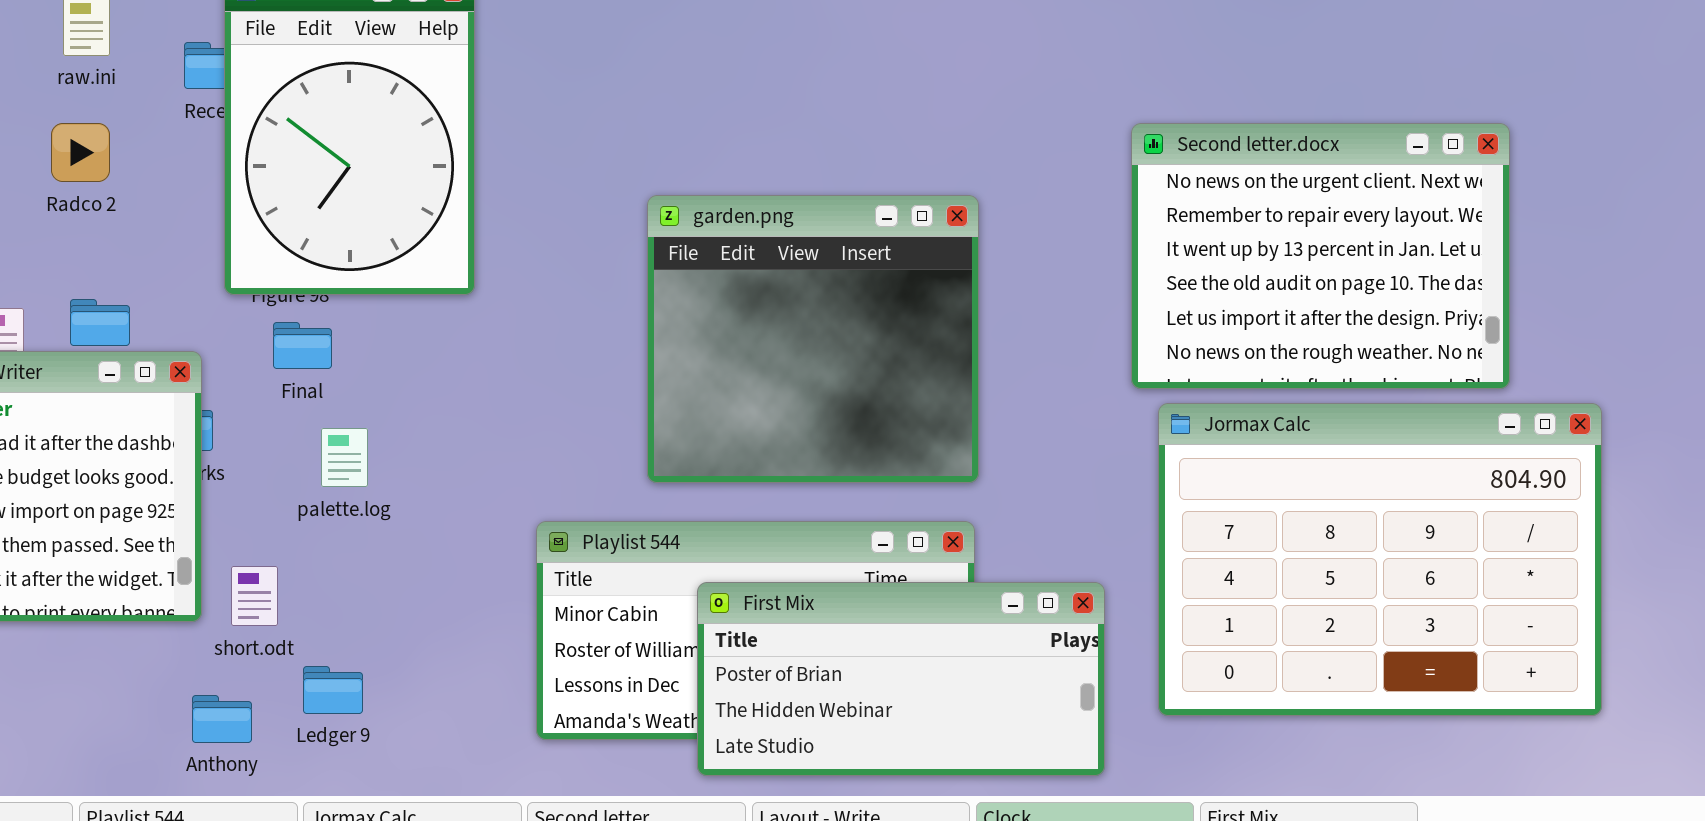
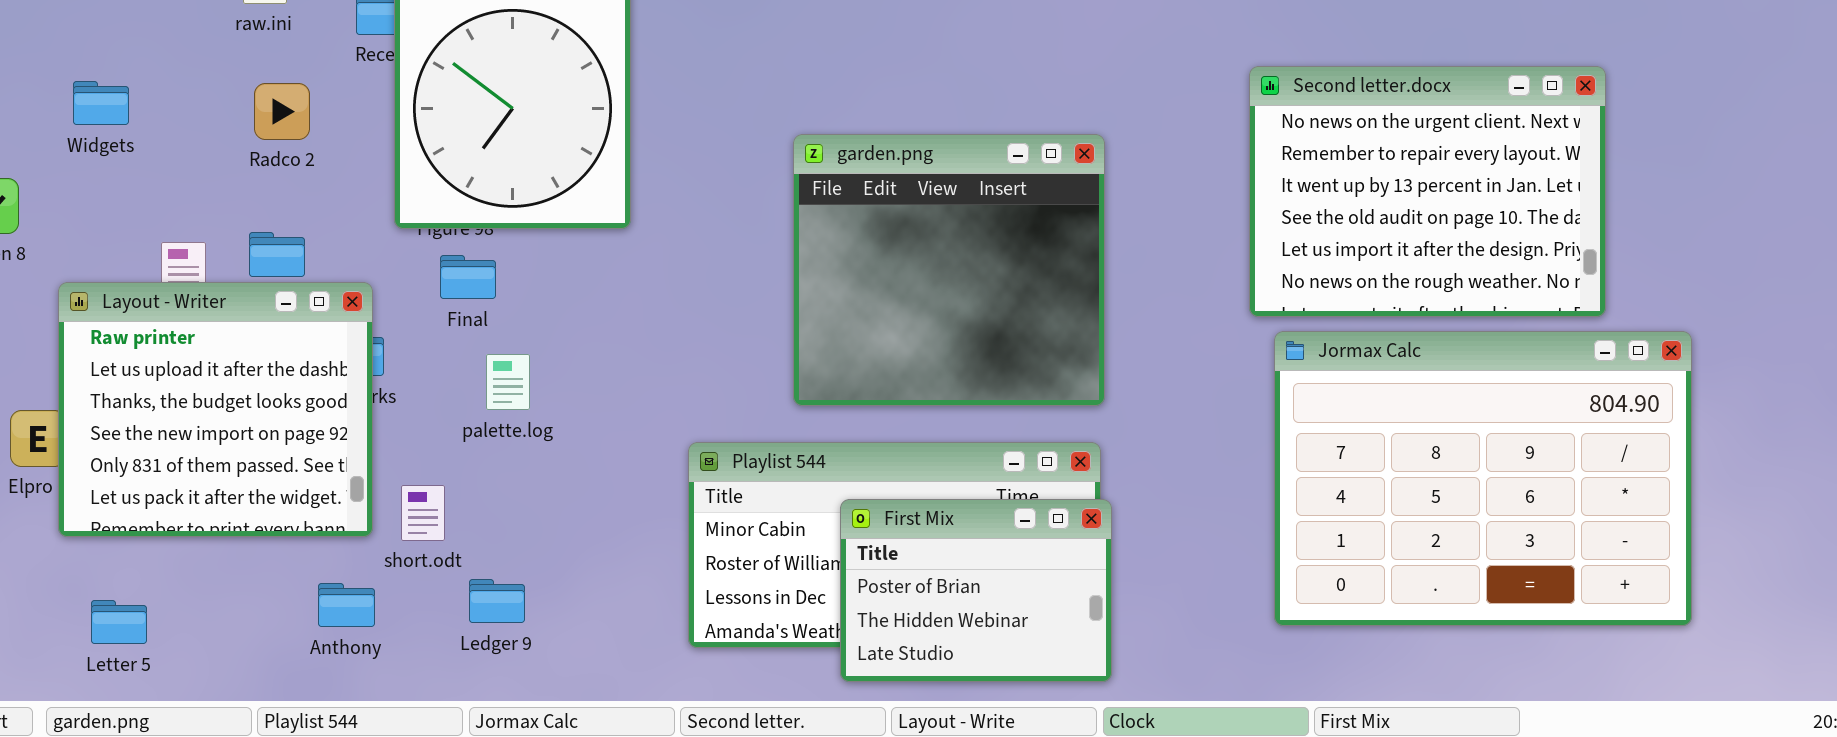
Radco 2: [51,123,110,182] -> [254,83,310,140], moved
First Mix: [697,582,1105,776] -> [840,499,1112,682], resized
Anthony: [192,695,252,743] -> [318,583,375,627], moved

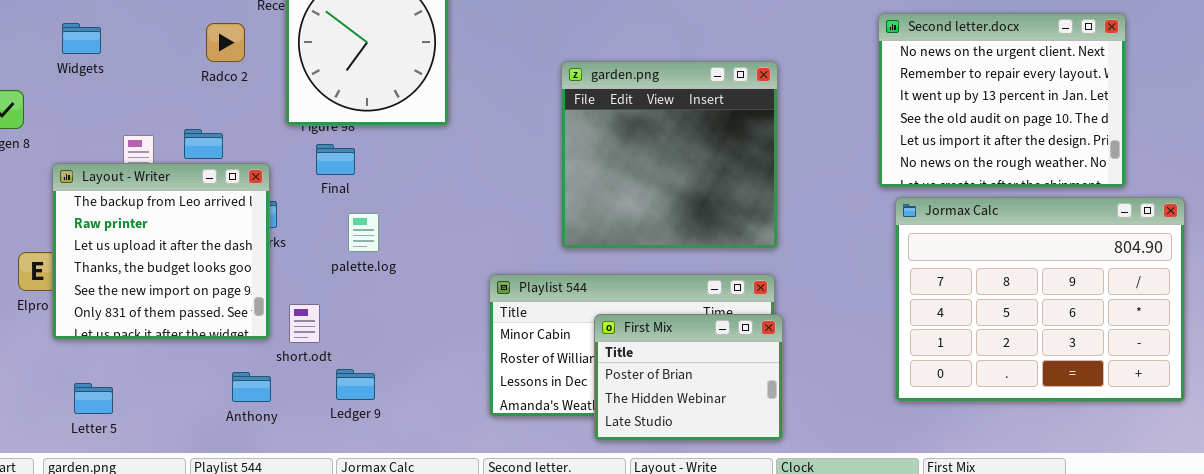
Radco 2: [254,83,310,140] -> [206,23,245,62], moved
Layout - Writer: [58,282,373,537] -> [52,163,270,340], scrolled up 1 row

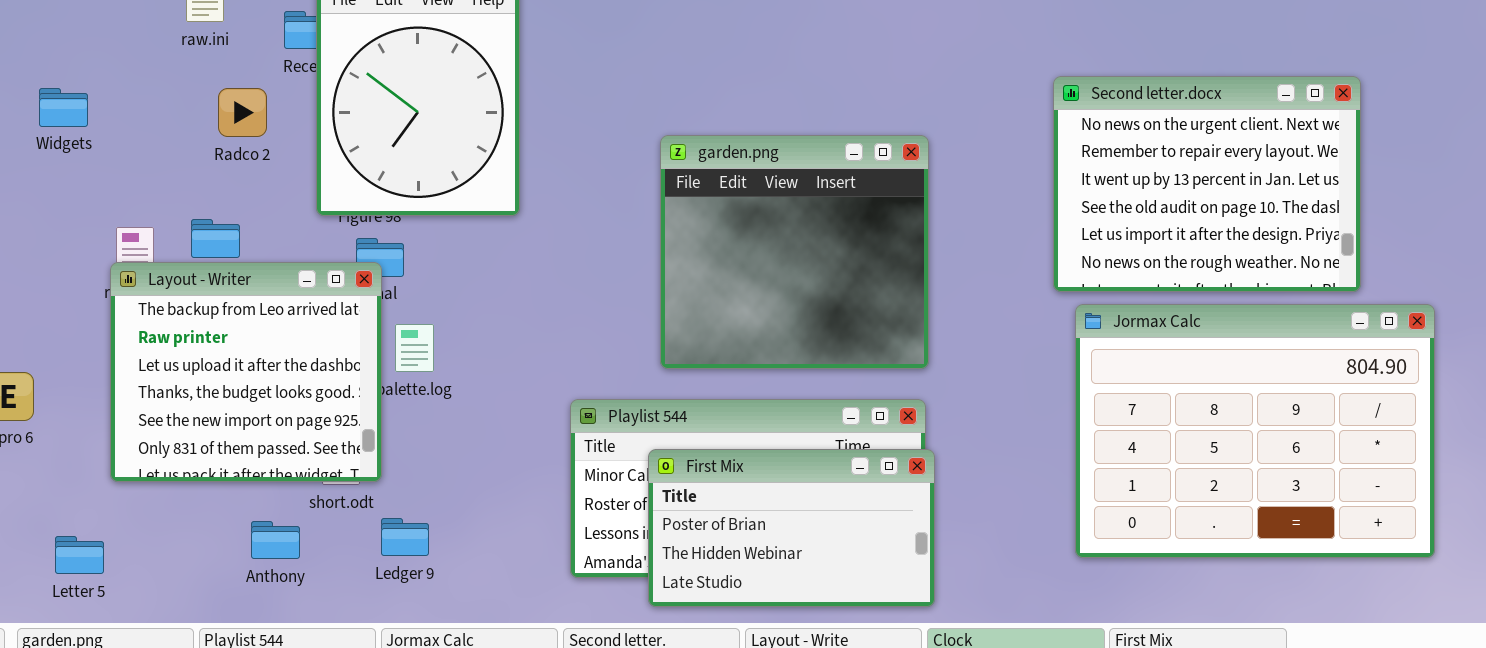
Layout - Writer: [52,163,270,340] -> [110,262,382,482], moved
First Mix: [594,314,783,441] -> [648,449,935,607], resized

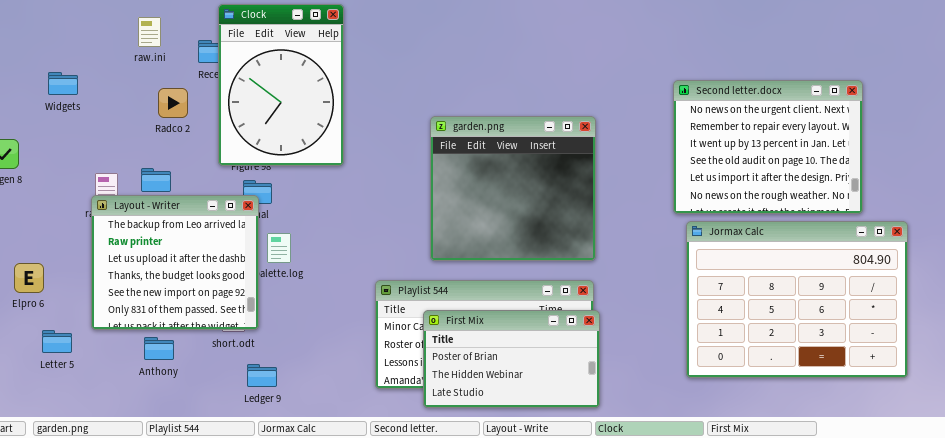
Widgets: [39,88,88,127] -> [48,72,78,95], moved
Ledger 9: [381,518,429,556] -> [247,364,277,387], moved
Anthony: [251,521,300,559] -> [144,337,174,360], moved
Letter 5: [55,536,104,574] -> [42,330,72,353], moved

